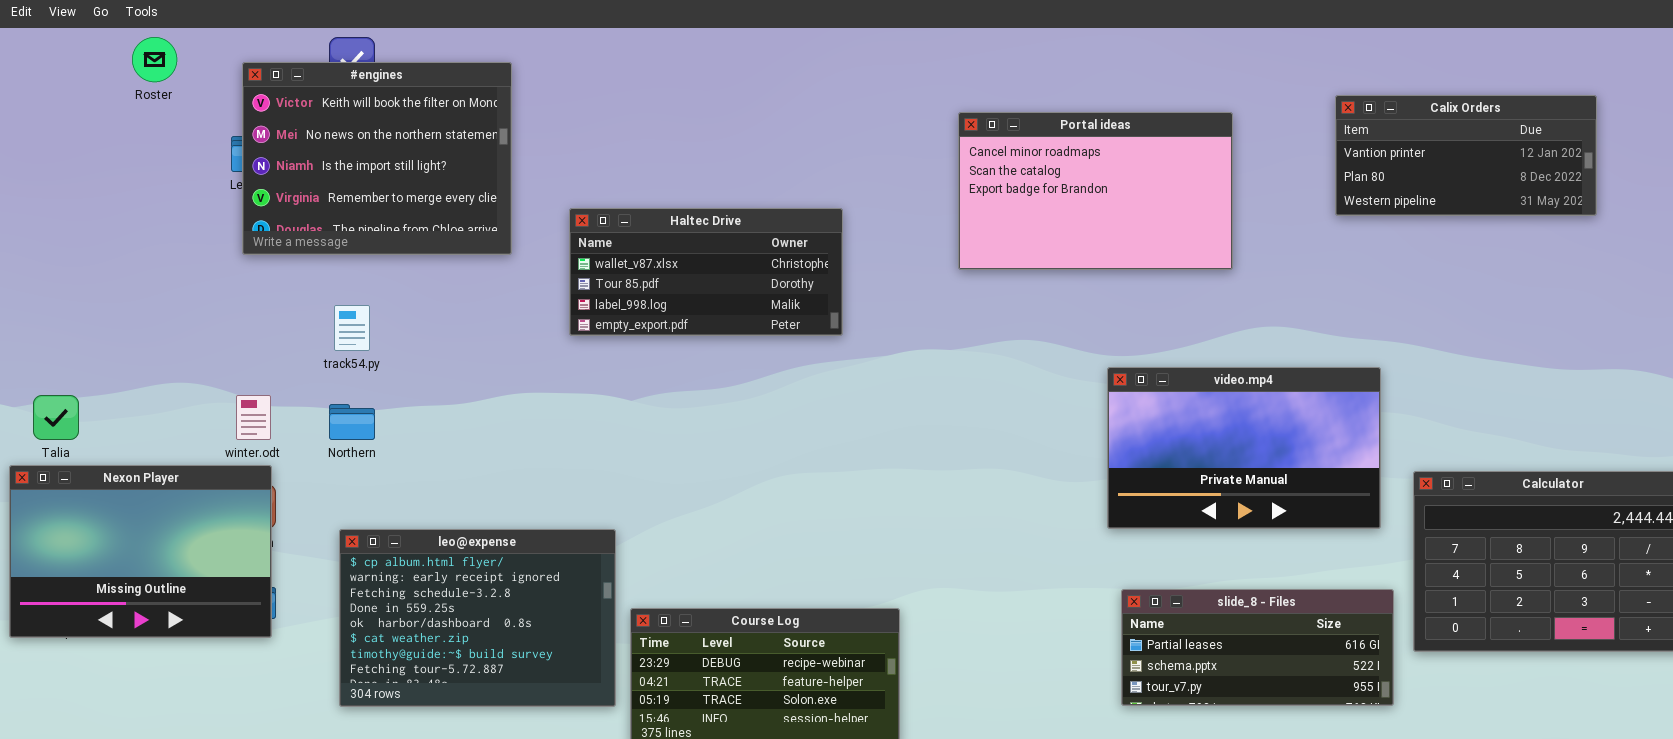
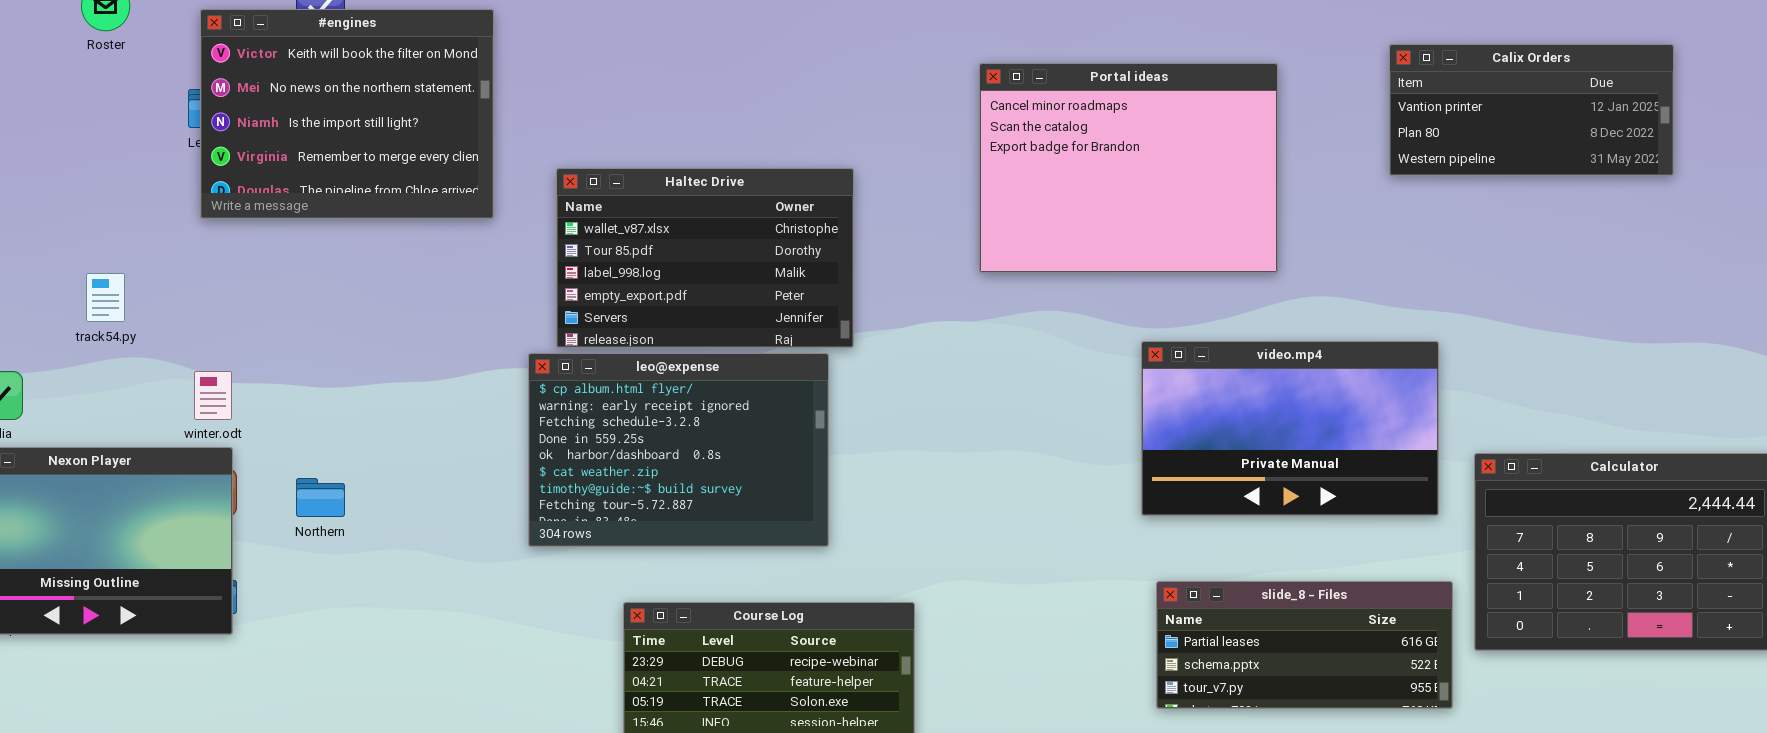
Portal ideas: [958,112,1233,270] -> [979,63,1278,273], resized
Haltec Drive: [569,208,843,336] -> [556,168,854,348], resized
track54.py: [334,305,370,351] -> [86,273,125,322], moved
Northern: [329,404,375,440] -> [296,478,345,517], moved
leo@expense: [339,529,616,707] -> [528,353,829,547], moved

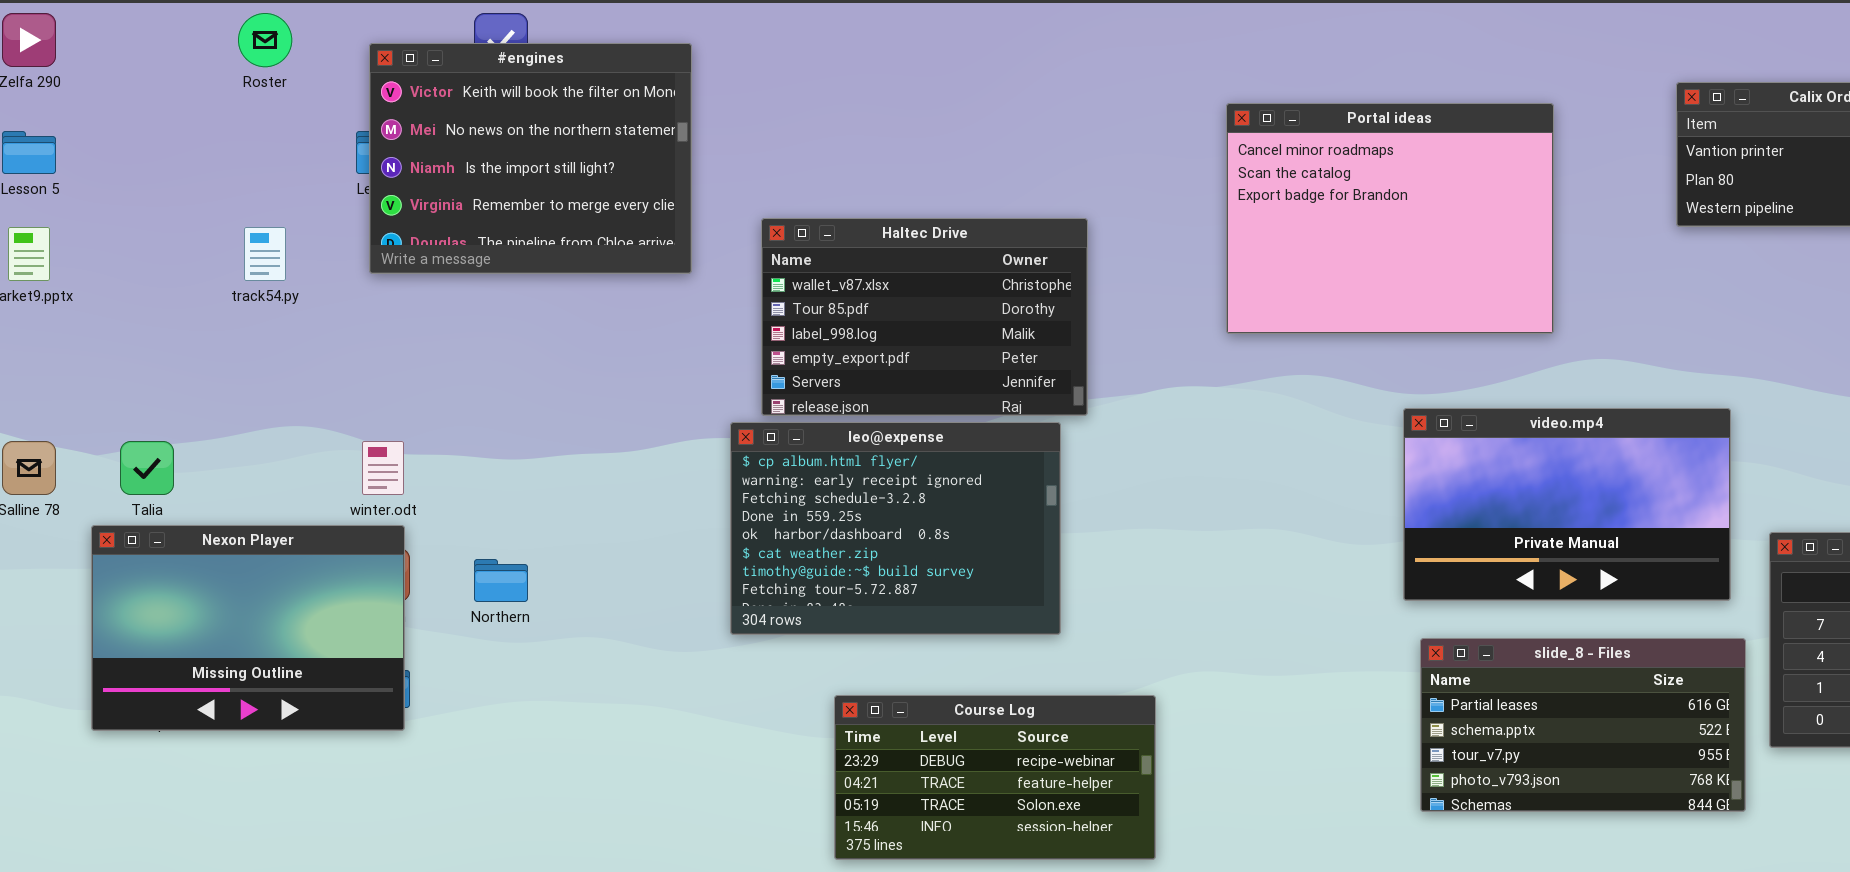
track54.py: [86,273,125,322] -> [244,227,286,281], moved
slide_8 - Files: [1156,581,1453,709] -> [1420,638,1746,812], resized

